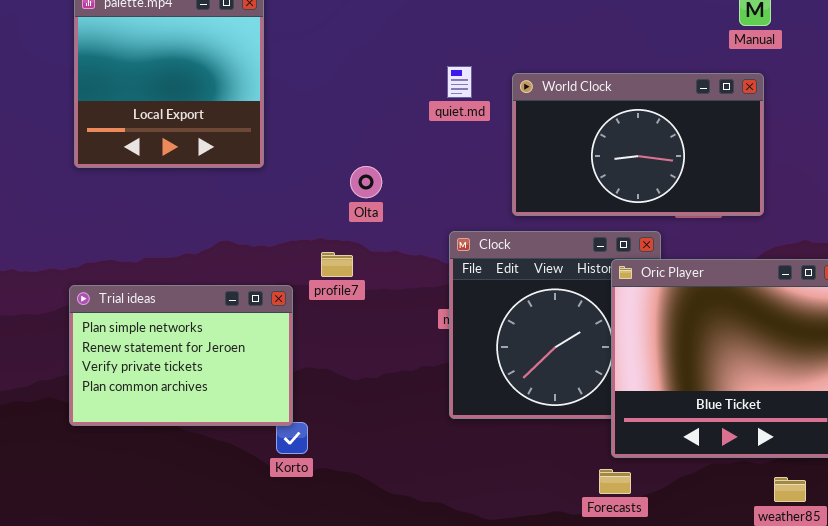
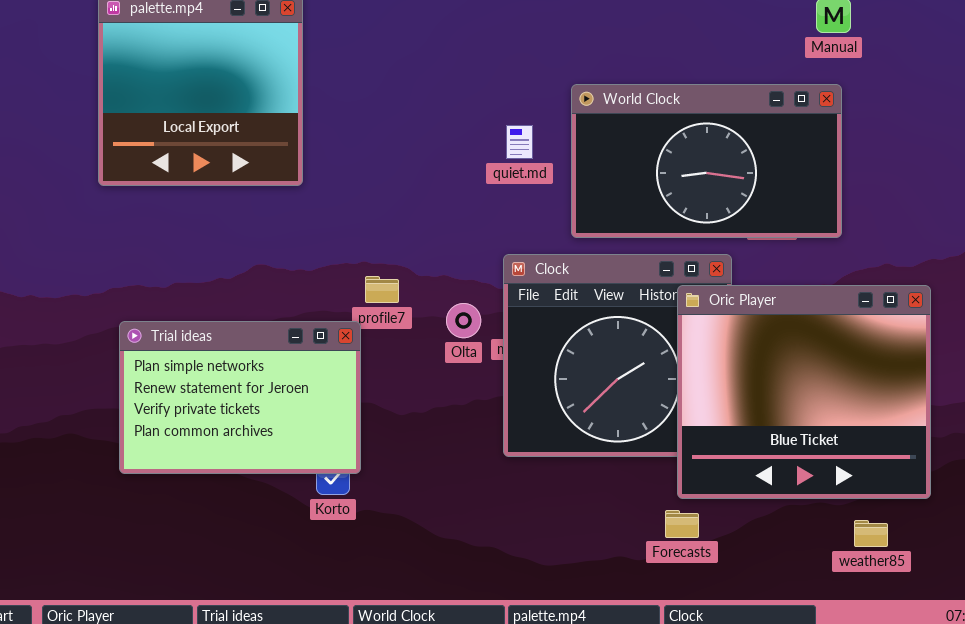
quiet.md: [447,66,472,98] -> [506,125,533,159], moved
Olta: [350,166,382,198] -> [446,303,481,338], moved
Trial ideas: [69,285,293,426] -> [119,321,361,474], moved

